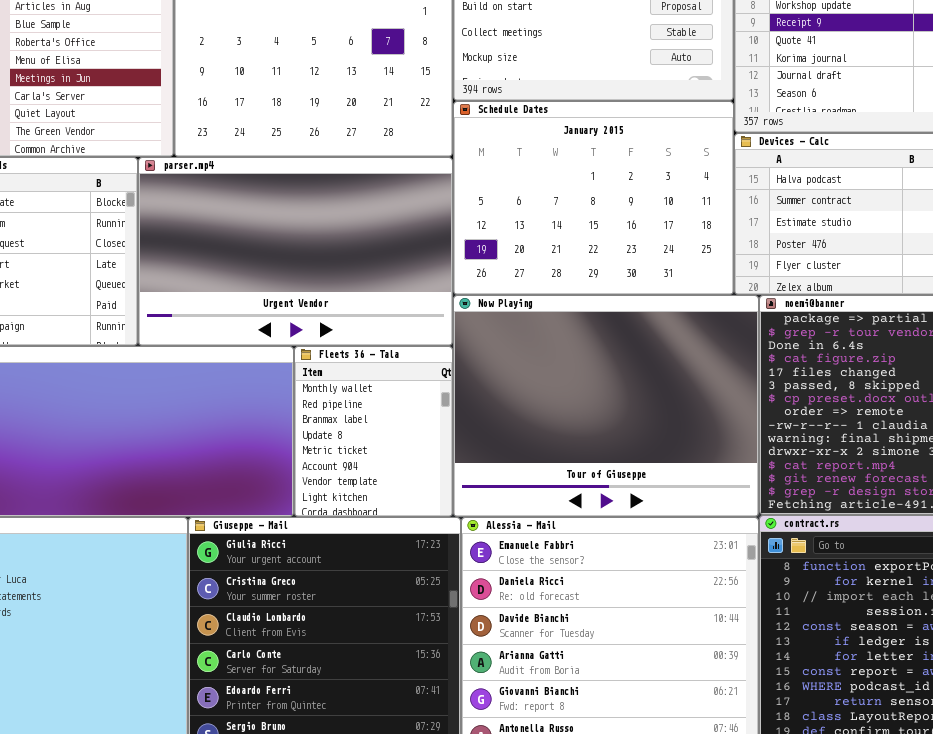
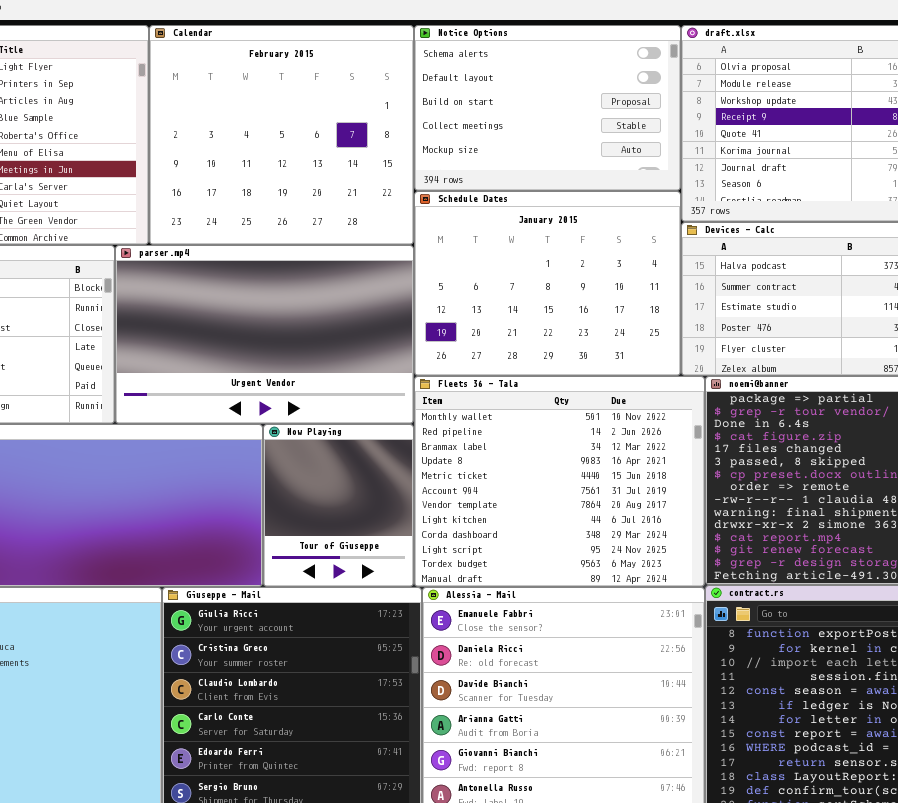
Now Playing: [453,295,759,517] -> [263,424,414,587], moved, resized
Fleets 36 - Tala: [294,346,453,517] -> [414,376,705,587], moved, resized

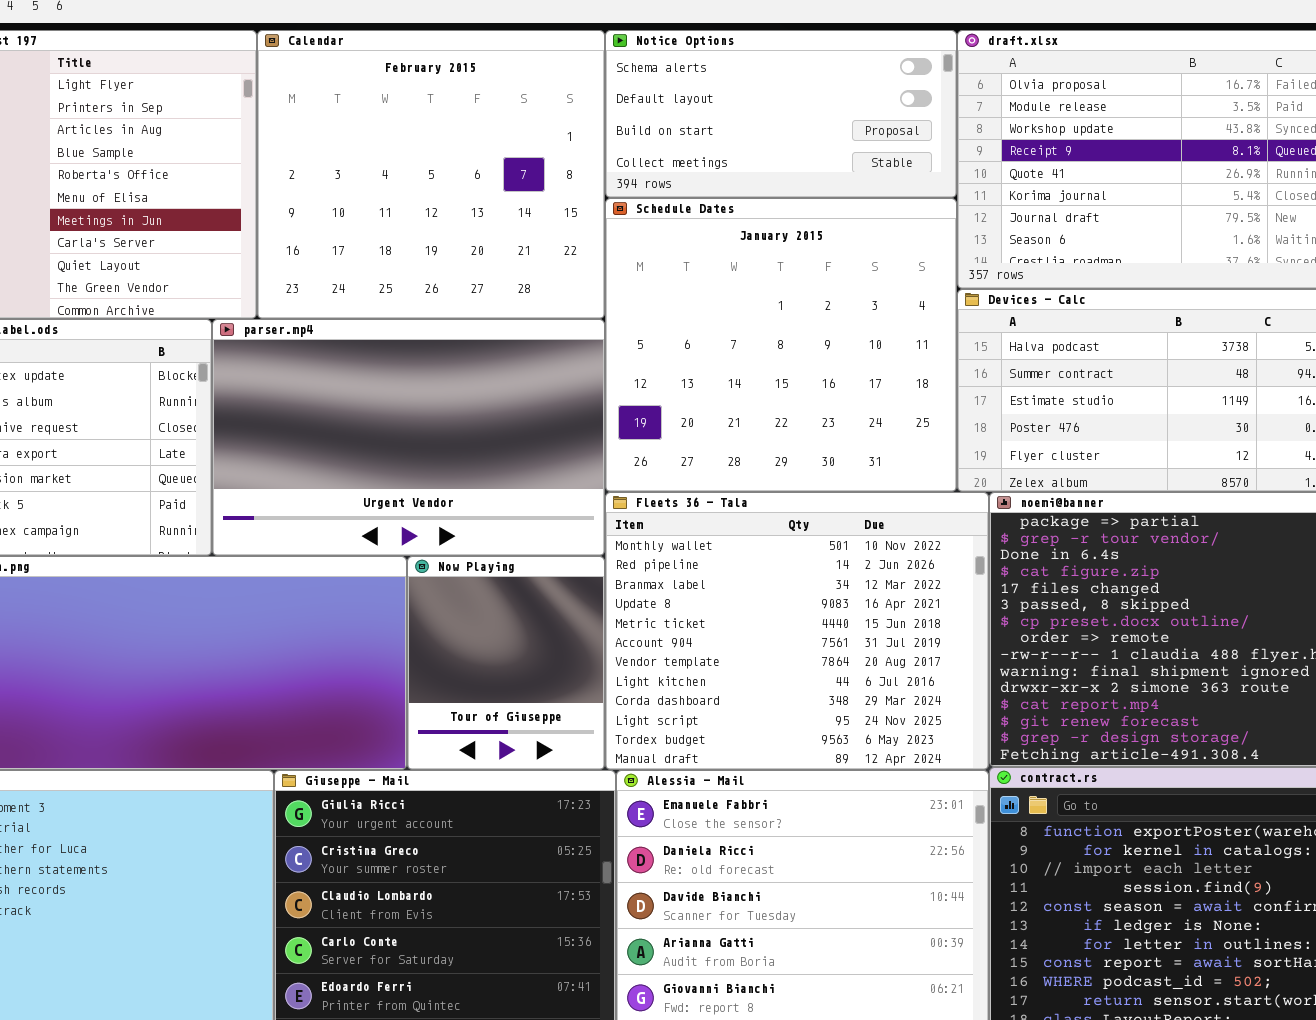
Notice Options: [414,25,681,191] -> [605,30,957,198], resized
Schedule Dates: [414,191,681,376] -> [605,198,957,492], resized

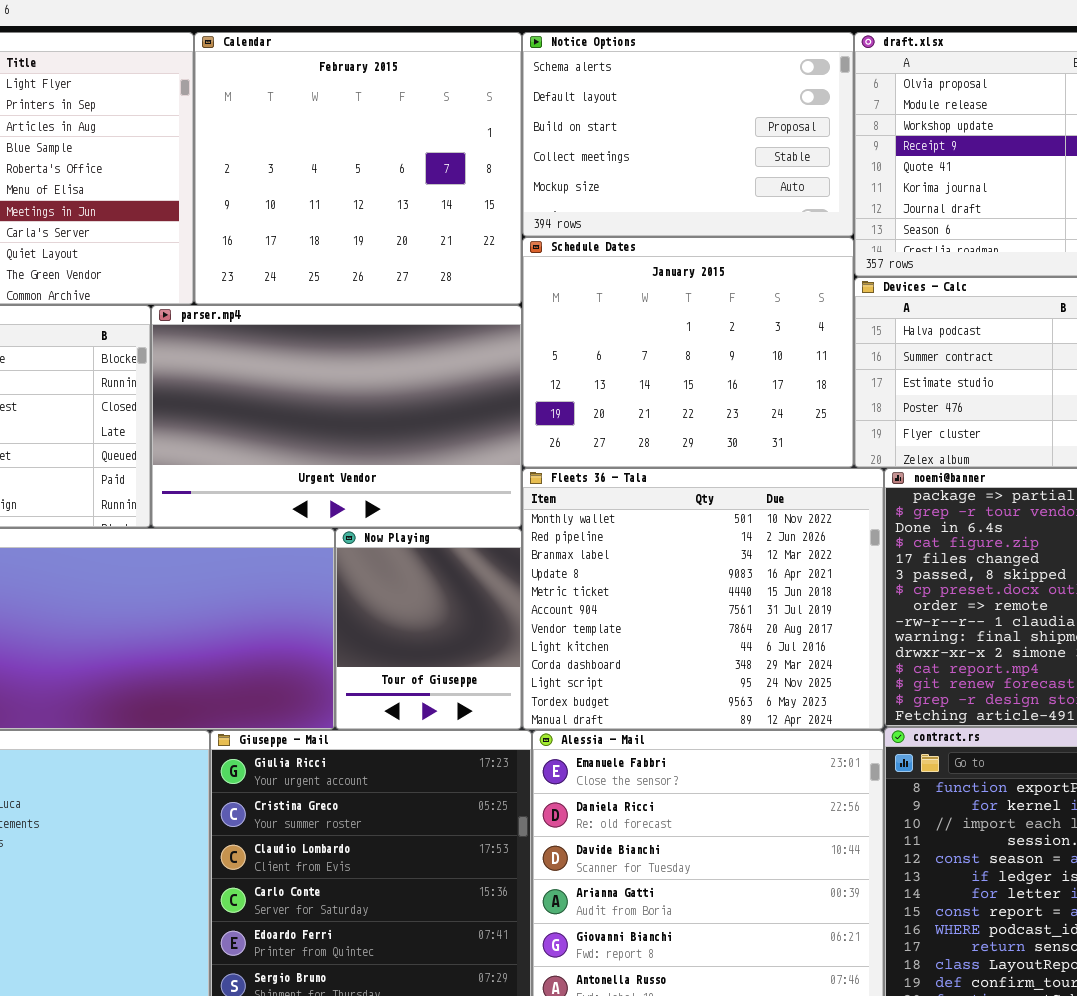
Notice Options: [605,30,957,198] -> [522,32,854,237], resized
Schedule Dates: [605,198,957,492] -> [522,237,854,468], resized

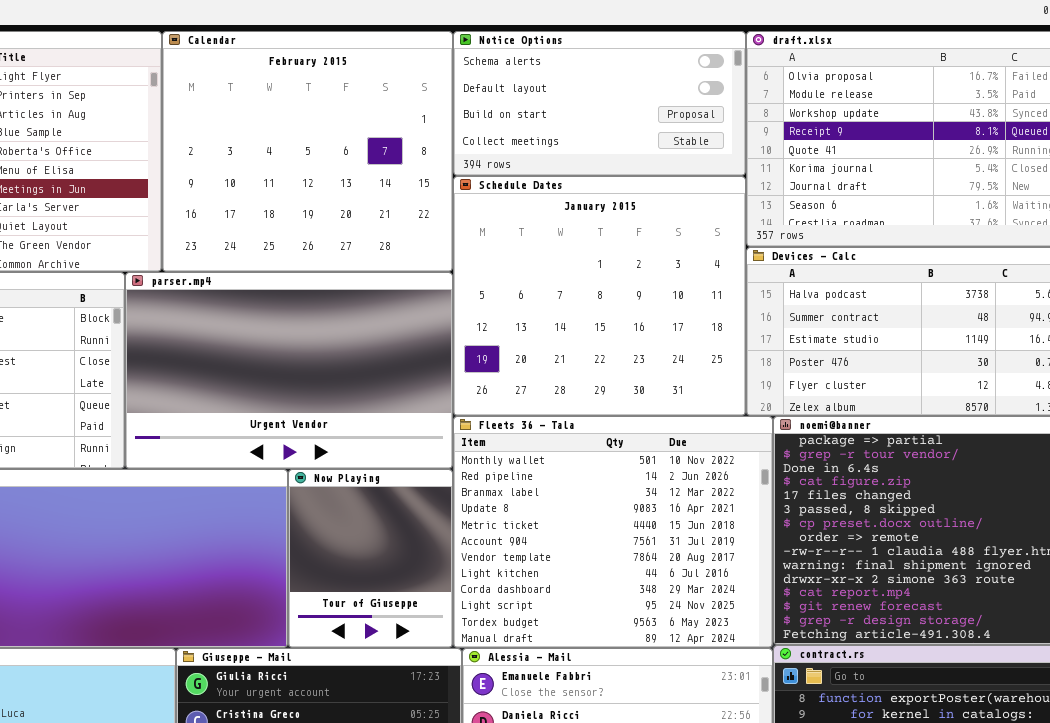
Notice Options: [522,32,854,237] -> [453,31,746,176], resized
Schedule Dates: [522,237,854,468] -> [453,176,746,416], resized

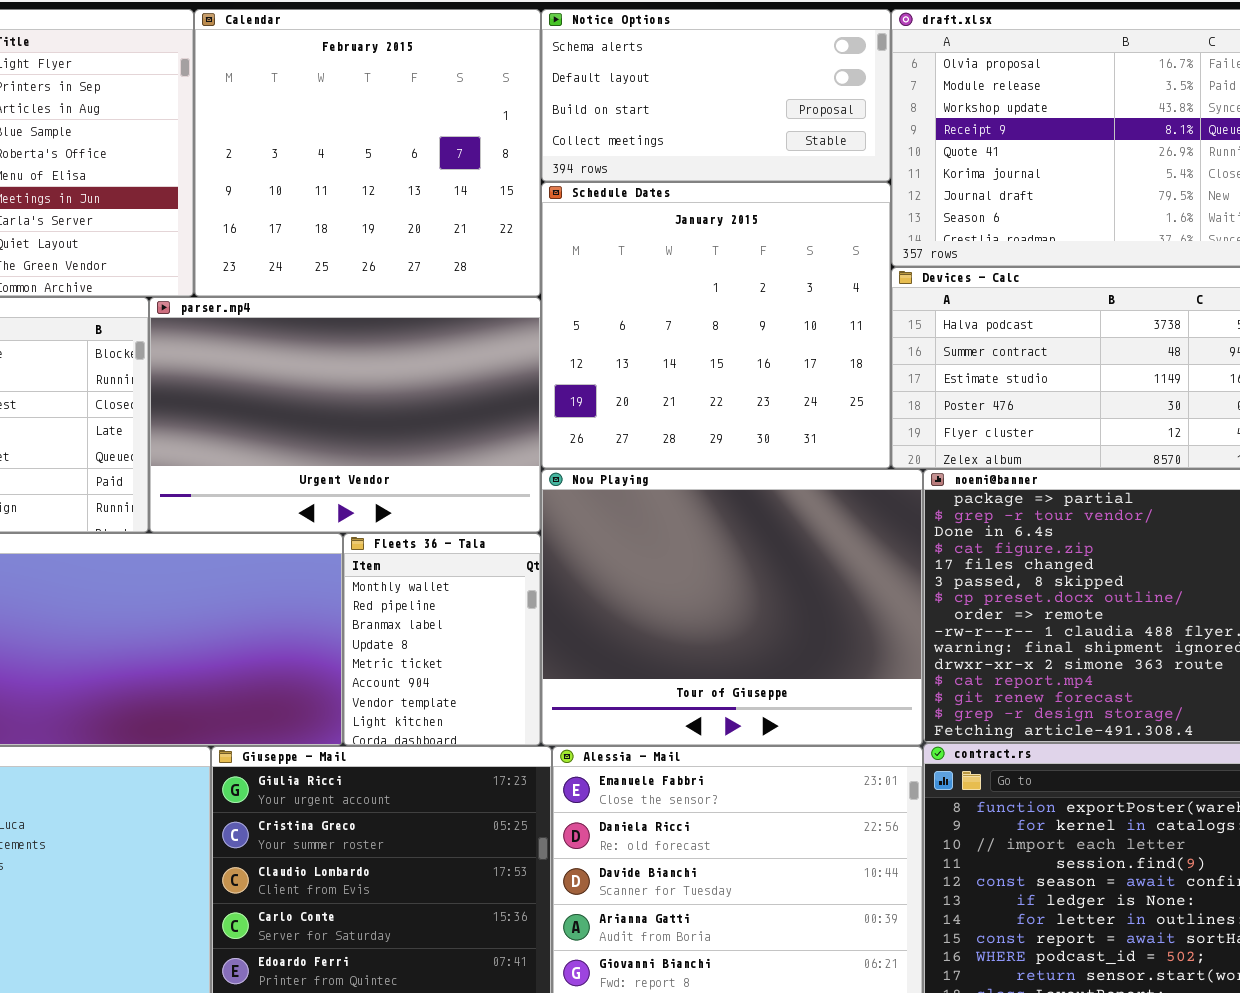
Fleets 36 - Tala: [453,416,773,648] -> [343,533,541,746], moved, resized
Now Playing: [288,469,453,648] -> [541,469,923,746], moved, resized

